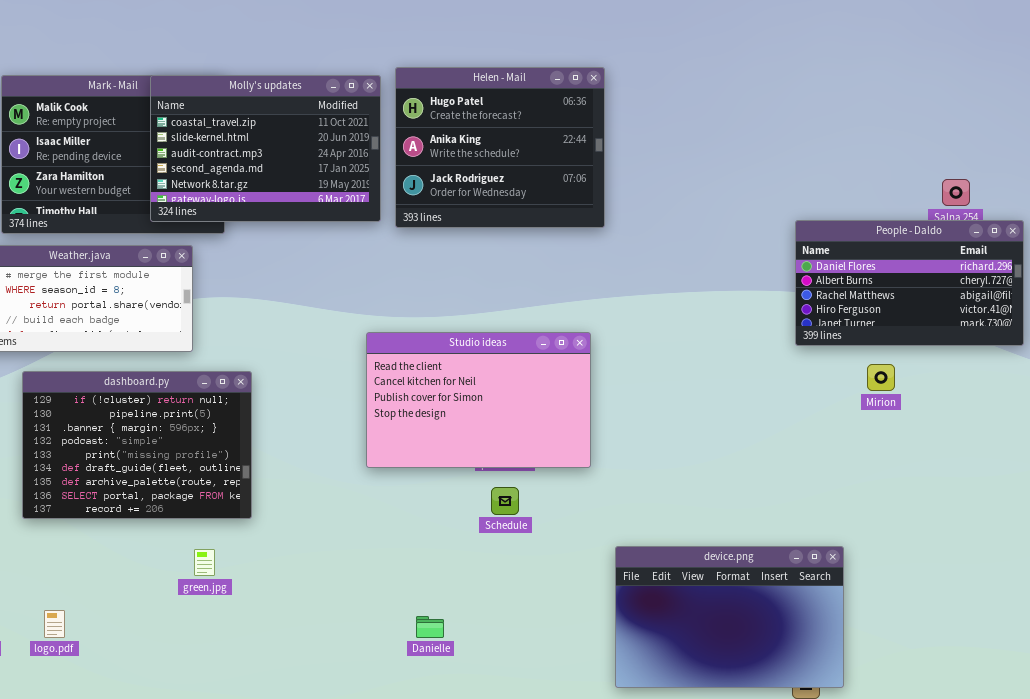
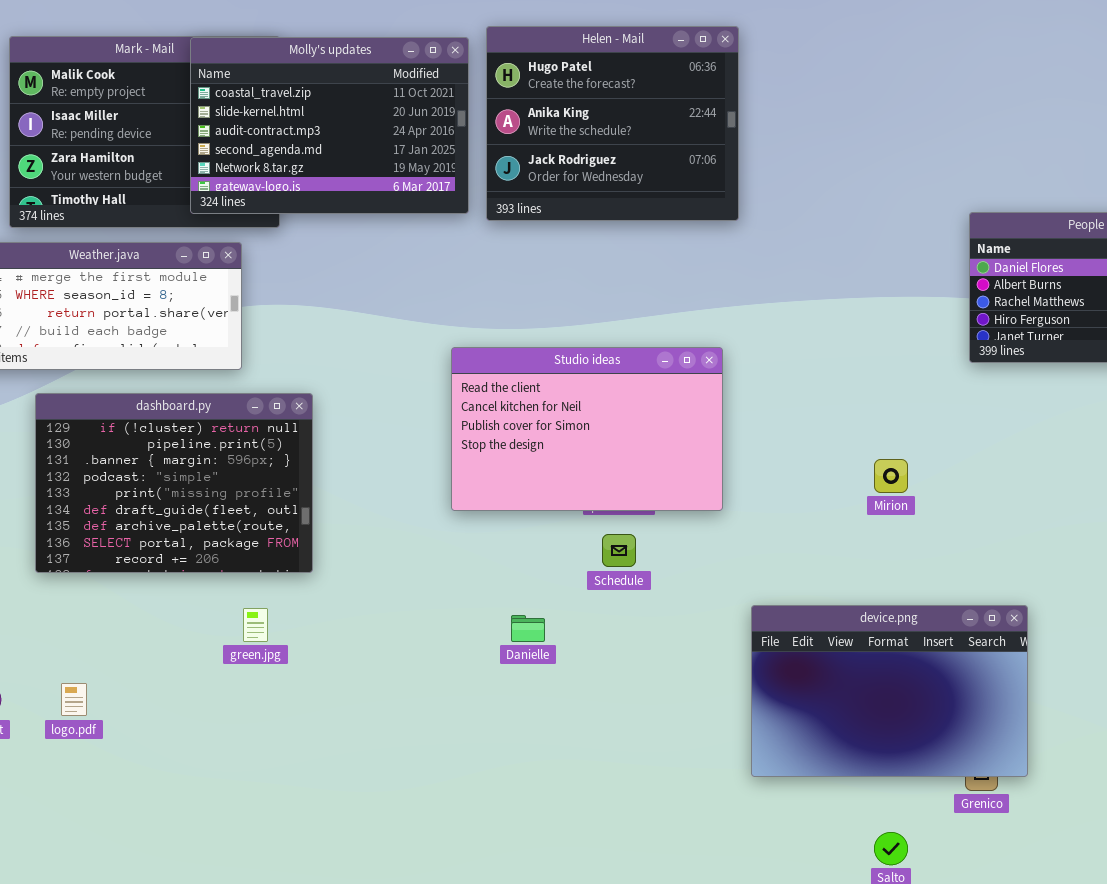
Mirion: [867,364,895,391] -> [874,459,908,493], moved
Danielle: [416,616,444,638] -> [511,615,545,642], moved

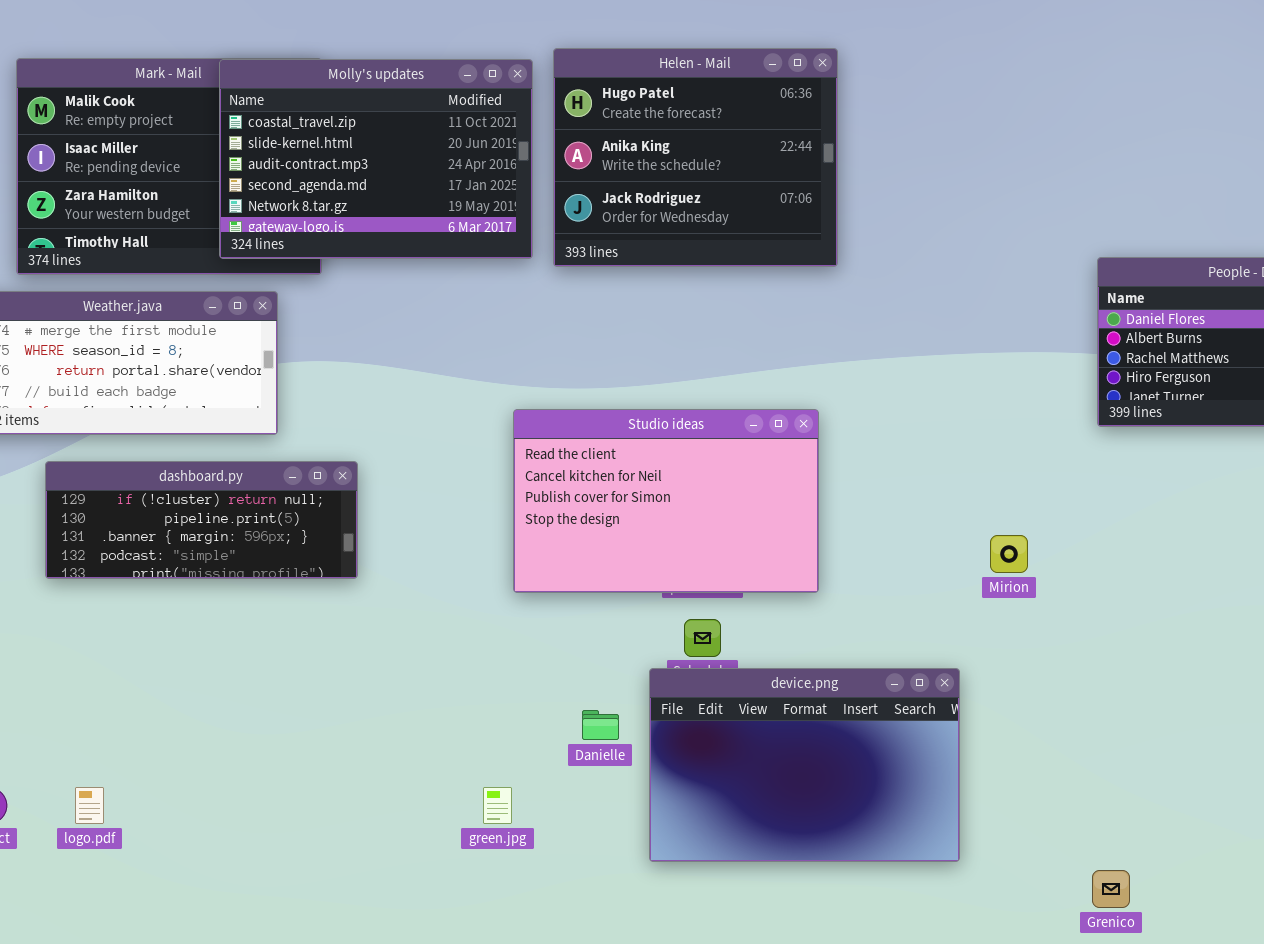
dashboard.py: [35,393,313,573] -> [45,461,358,579], resized
device.png: [751,605,1028,777] -> [649,668,960,862], moved
green.jpg: [243,608,268,642] -> [483,787,512,824], moved

